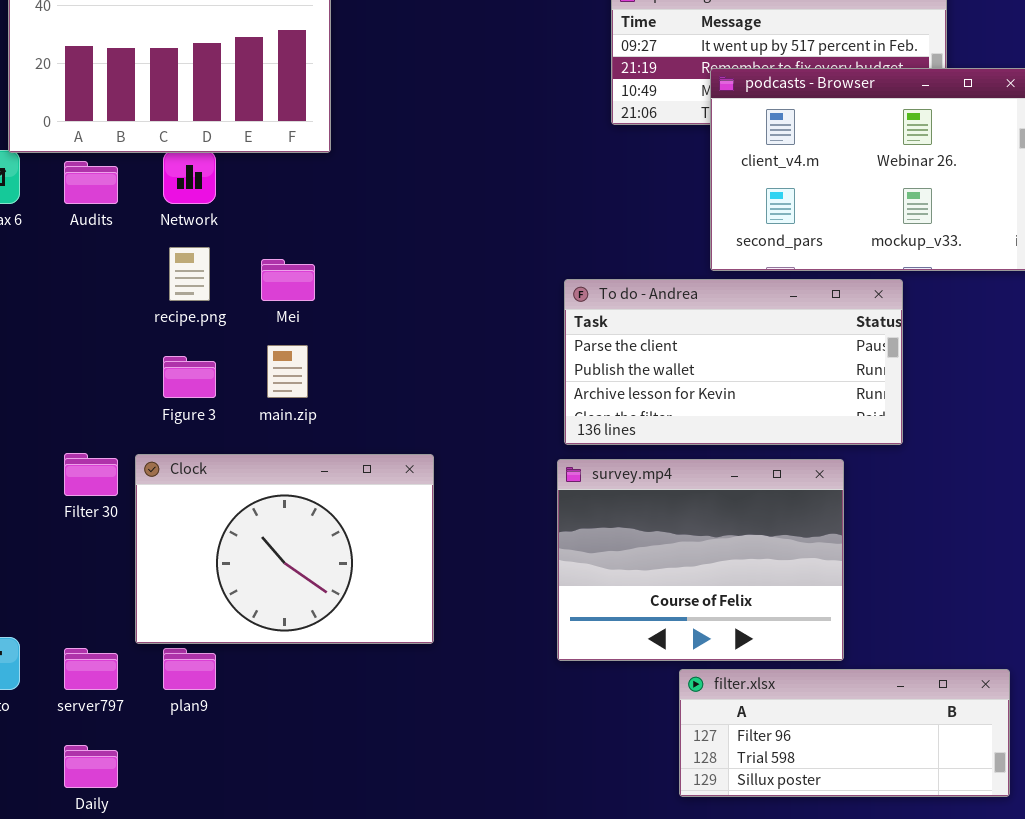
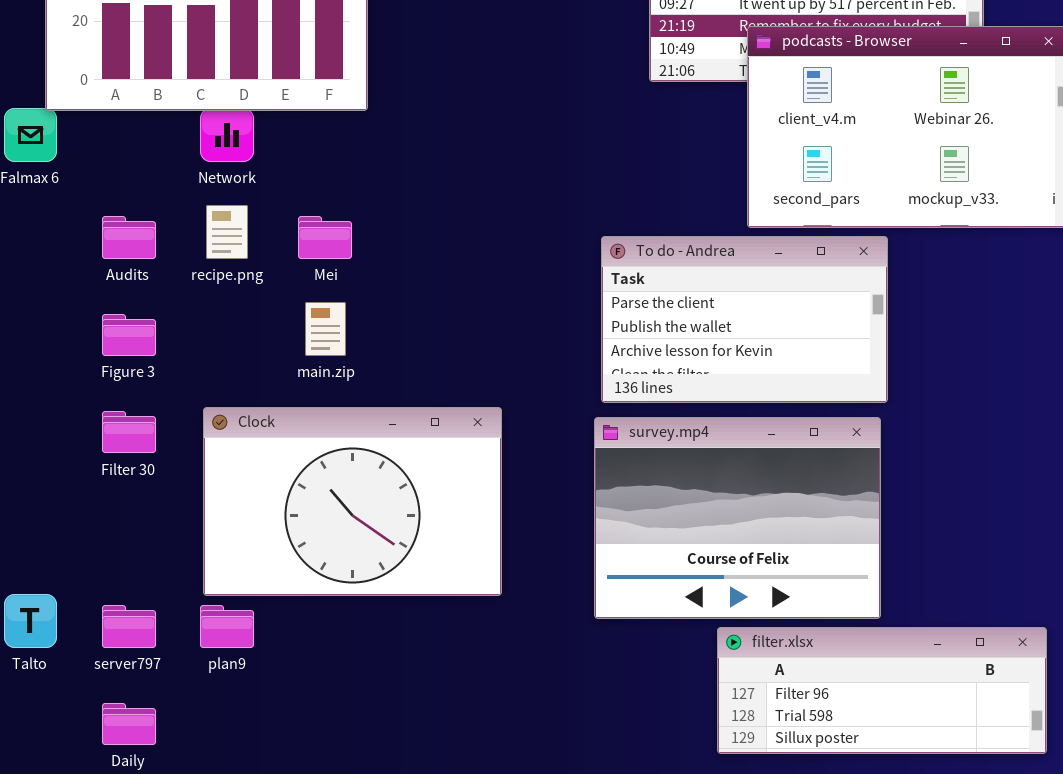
Audits: [64,161,118,204] -> [102,216,156,259], moved
To do - Andrea: [564,279,903,445] -> [601,236,888,403], resized
Figure 3: [163,356,216,398] -> [102,314,156,356], moved
Clock: [135,454,434,644] -> [203,407,502,596], moved

